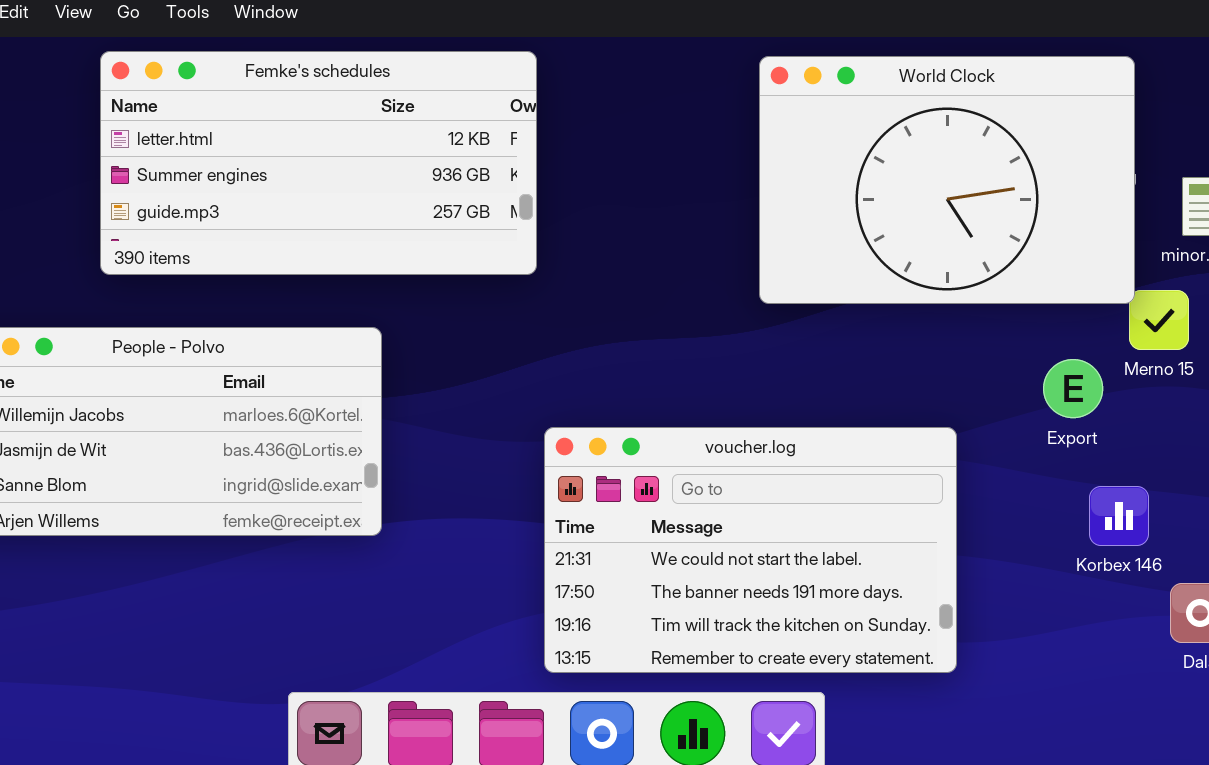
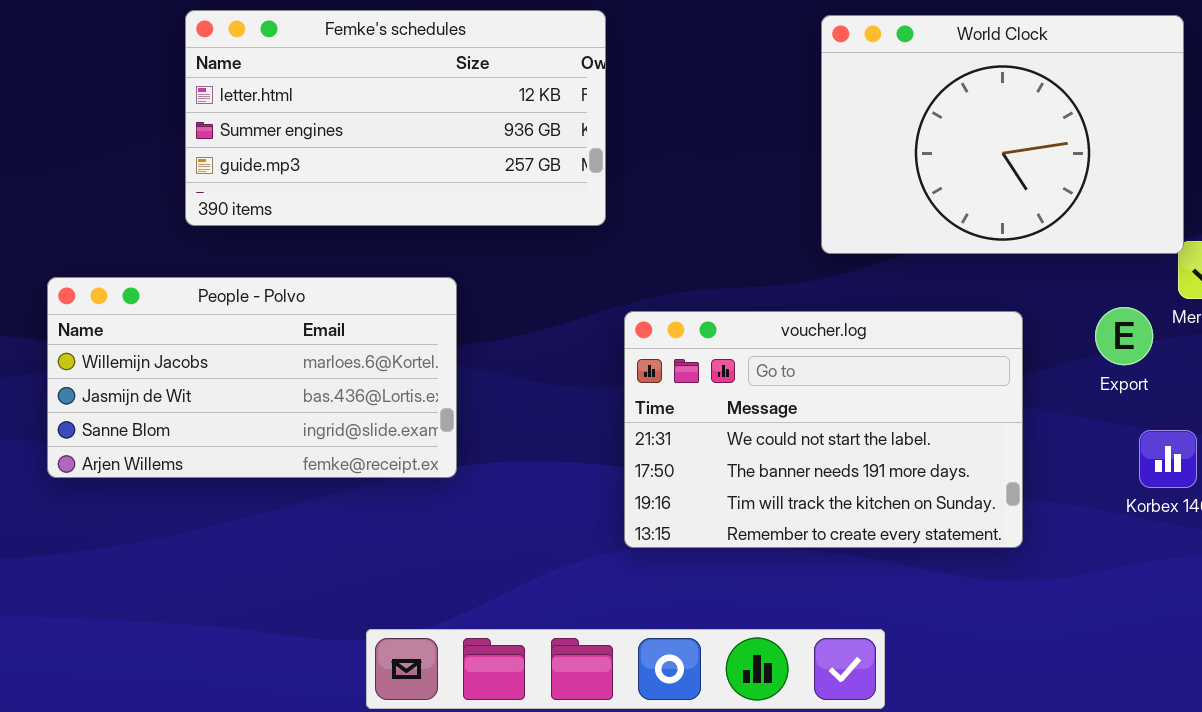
voucher.log: [544,427,957,673] -> [624,311,1023,548], moved

